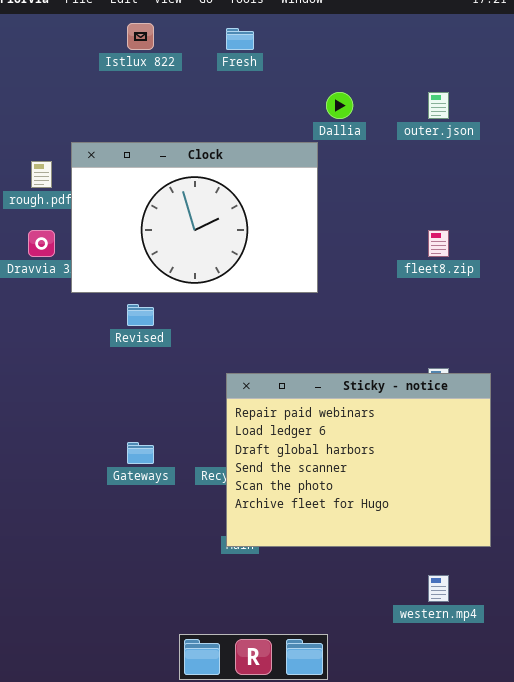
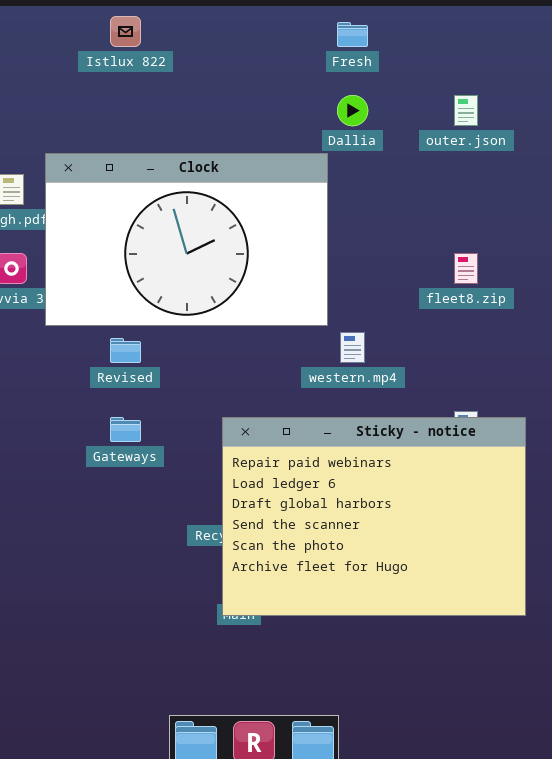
Fresh: [226,28,254,50] -> [337,22,368,47], moved
Gateways: [127,442,154,464] -> [110,417,141,442], moved
western.mp4: [428,575,449,602] -> [340,332,365,363], moved

